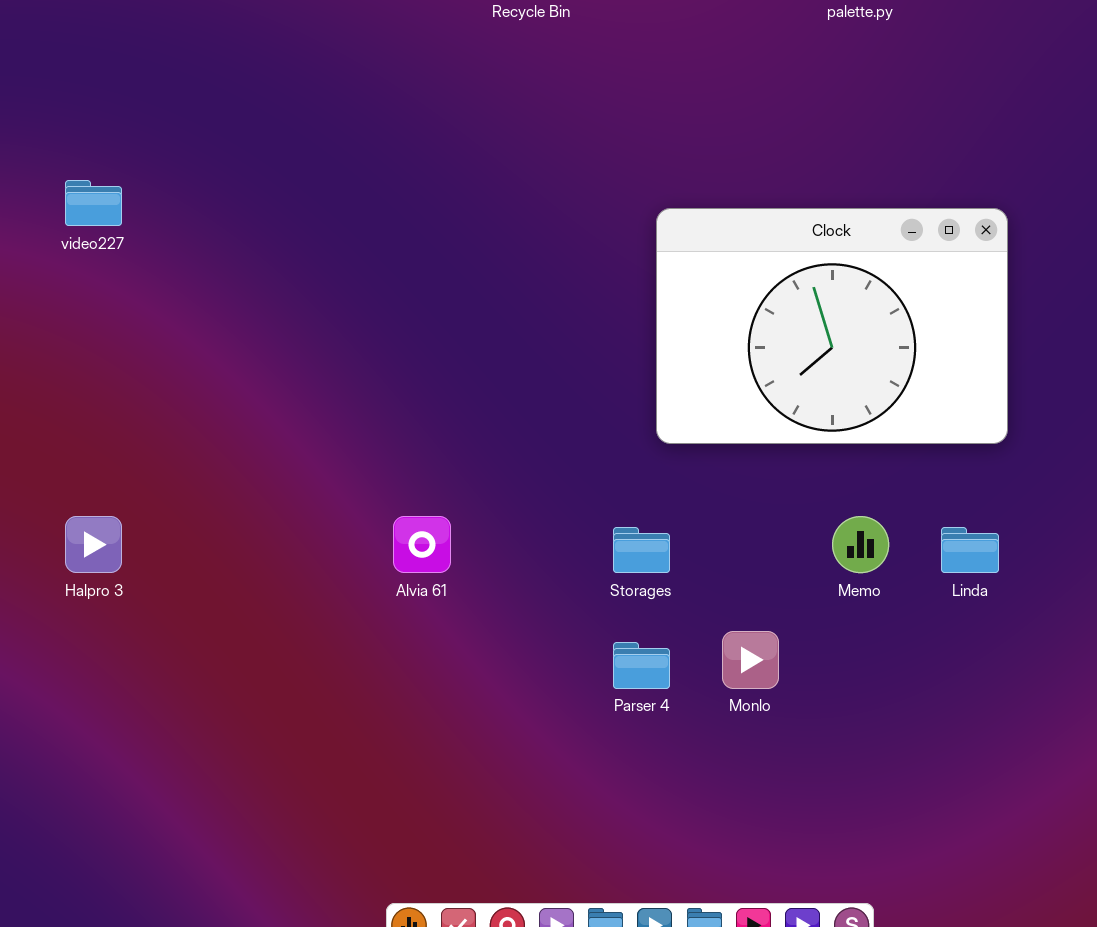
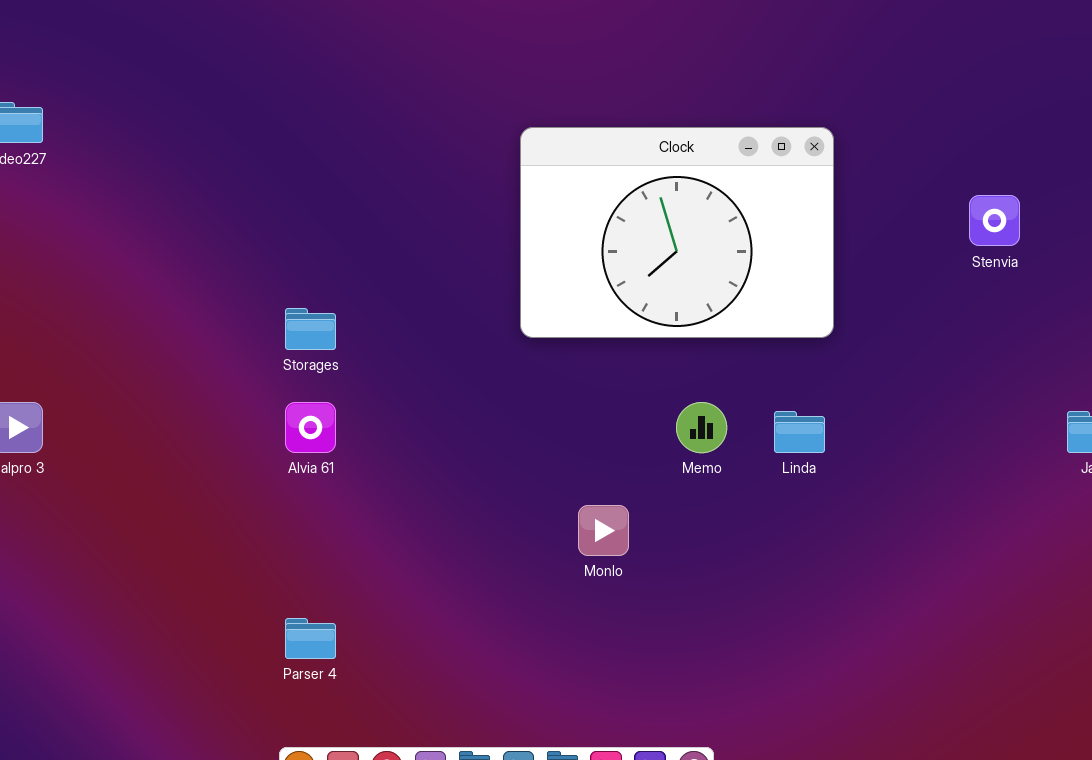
Storages: [613,527,670,573] -> [285,308,336,350], moved
Parser 4: [613,642,670,689] -> [285,618,336,659], moved

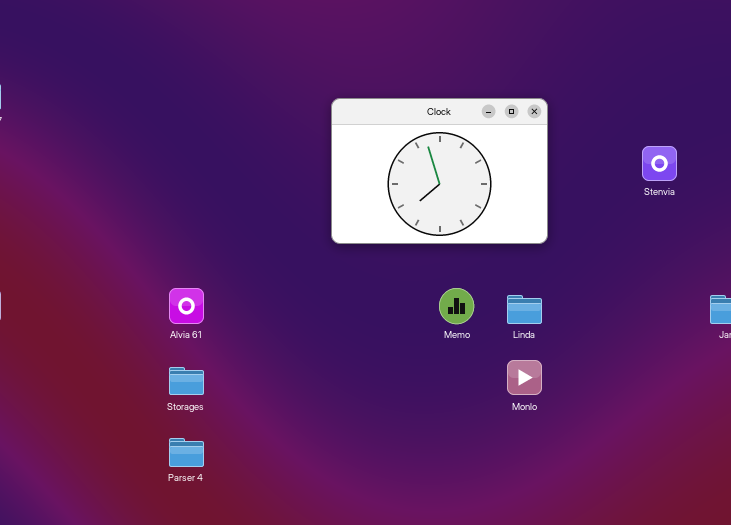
Storages: [285,308,336,350] -> [169,367,204,395], moved
Monlo: [578,505,629,556] -> [507,360,542,395], moved

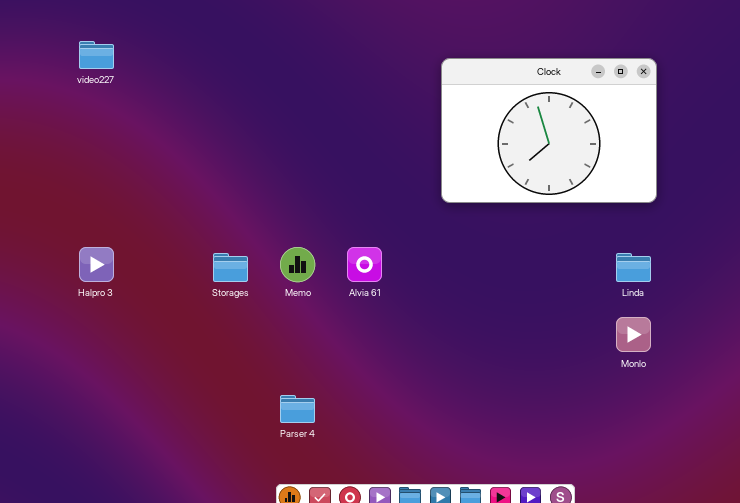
Alvia 61: [169,288,204,324] -> [347,247,382,282], moved
Memo: [439,288,474,324] -> [280,247,315,282], moved
Storages: [169,367,204,395] -> [213,253,248,282], moved

